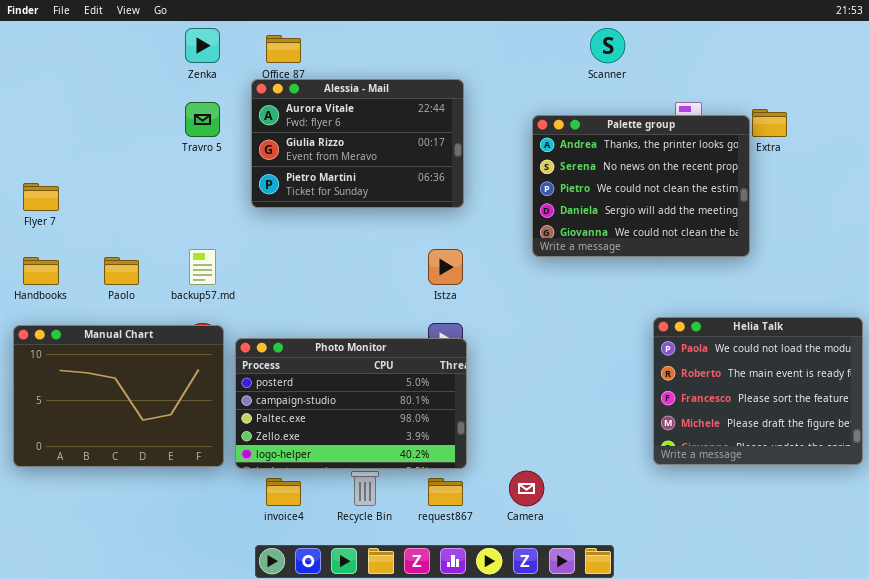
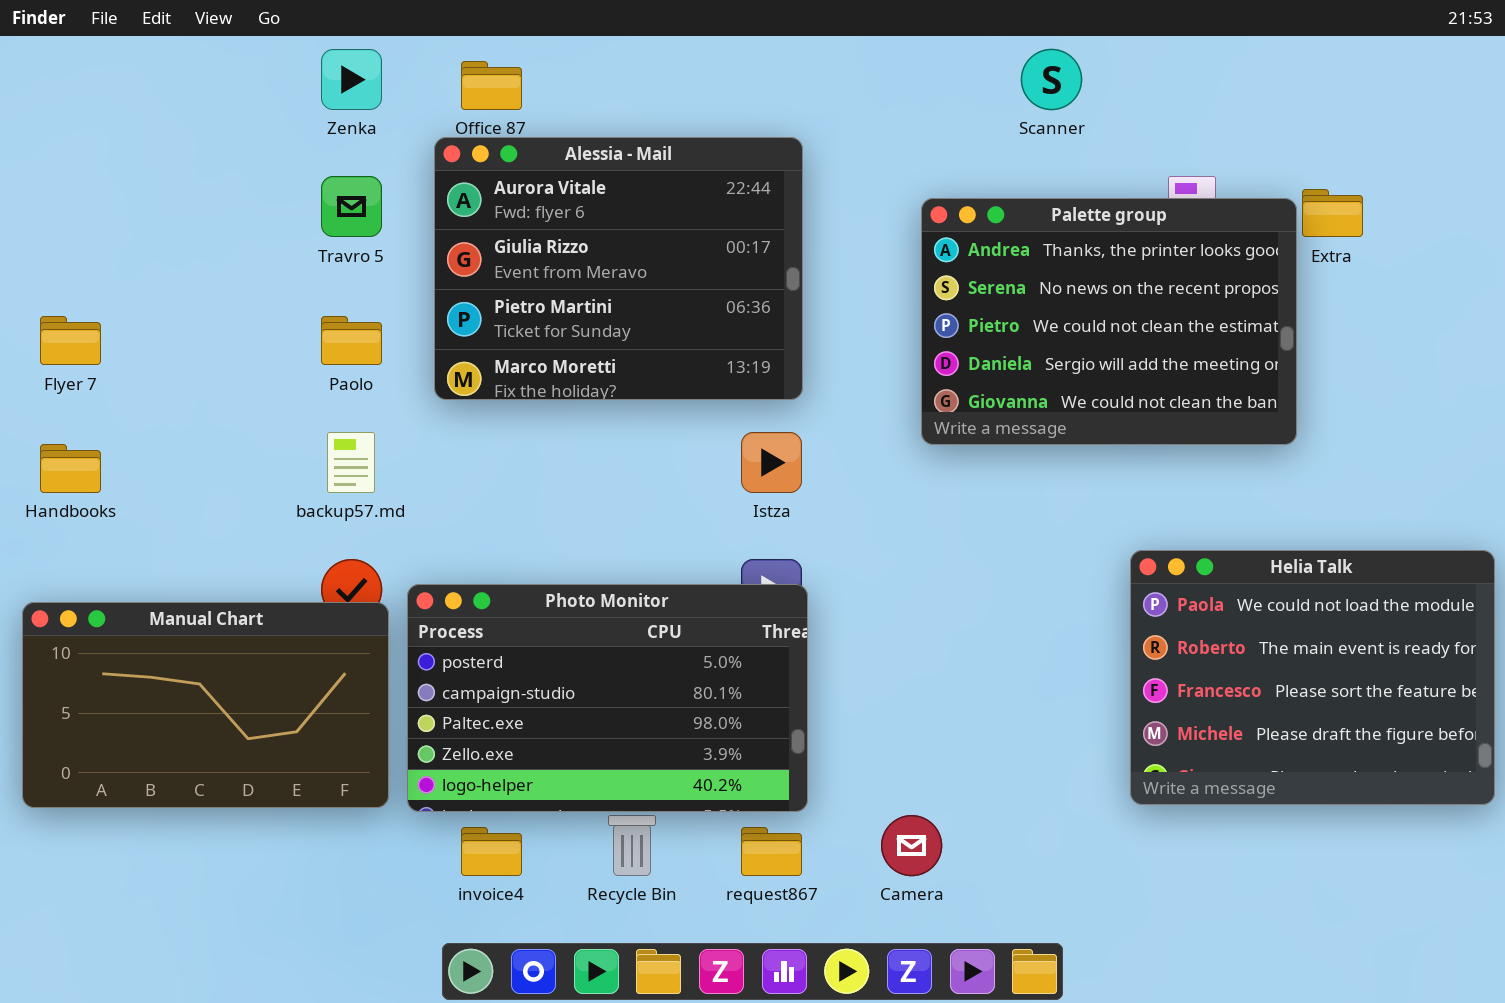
Alessia - Mail: [251,79,464,208] -> [434,137,803,400], resized
Paolo: [104,257,139,285] -> [321,316,382,365], moved
Manual Chart: [13,325,224,467] -> [22,602,389,808], resized

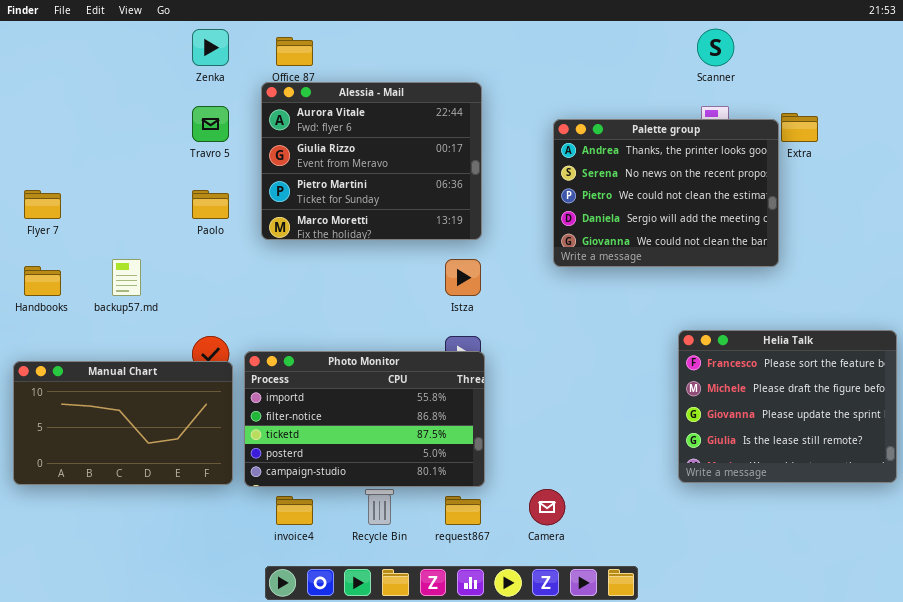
Scanner: [1021,49,1082,110] -> [697,29,734,66], moved
backup57.md: [327,432,375,493] -> [112,259,141,296], moved
Helia Talk: [1130,550,1495,805] -> [678,330,897,483], scrolled down 2 rows
Photo Monitor: [407,584,808,812] -> [244,351,485,487], scrolled up 3 rows

